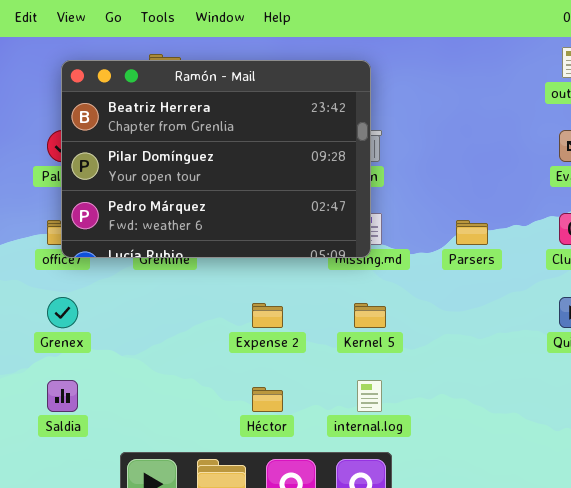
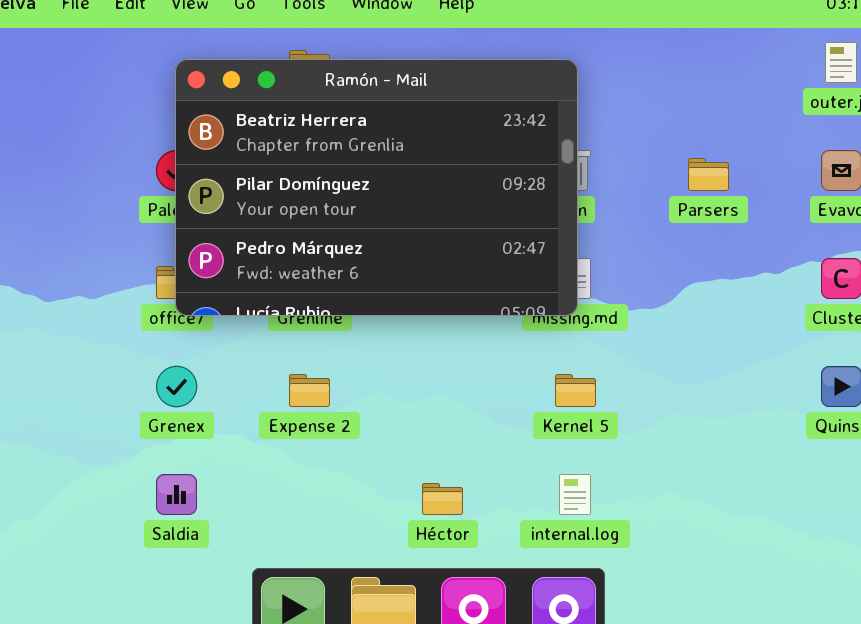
Parsers: [456,220,488,245] -> [688,158,729,191], moved
Expense 2: [252,303,283,328] -> [289,374,330,407], moved

